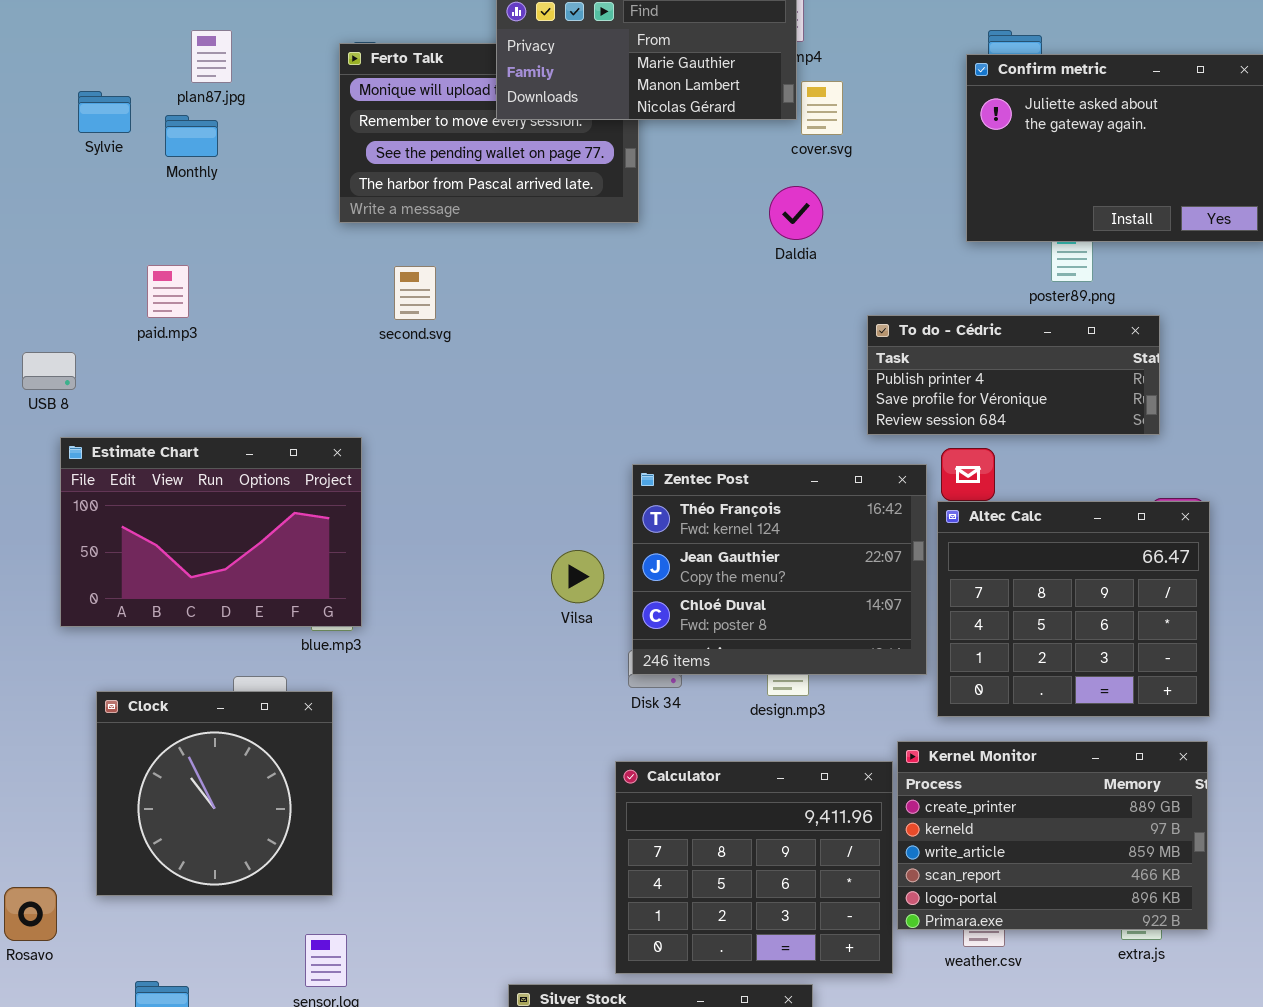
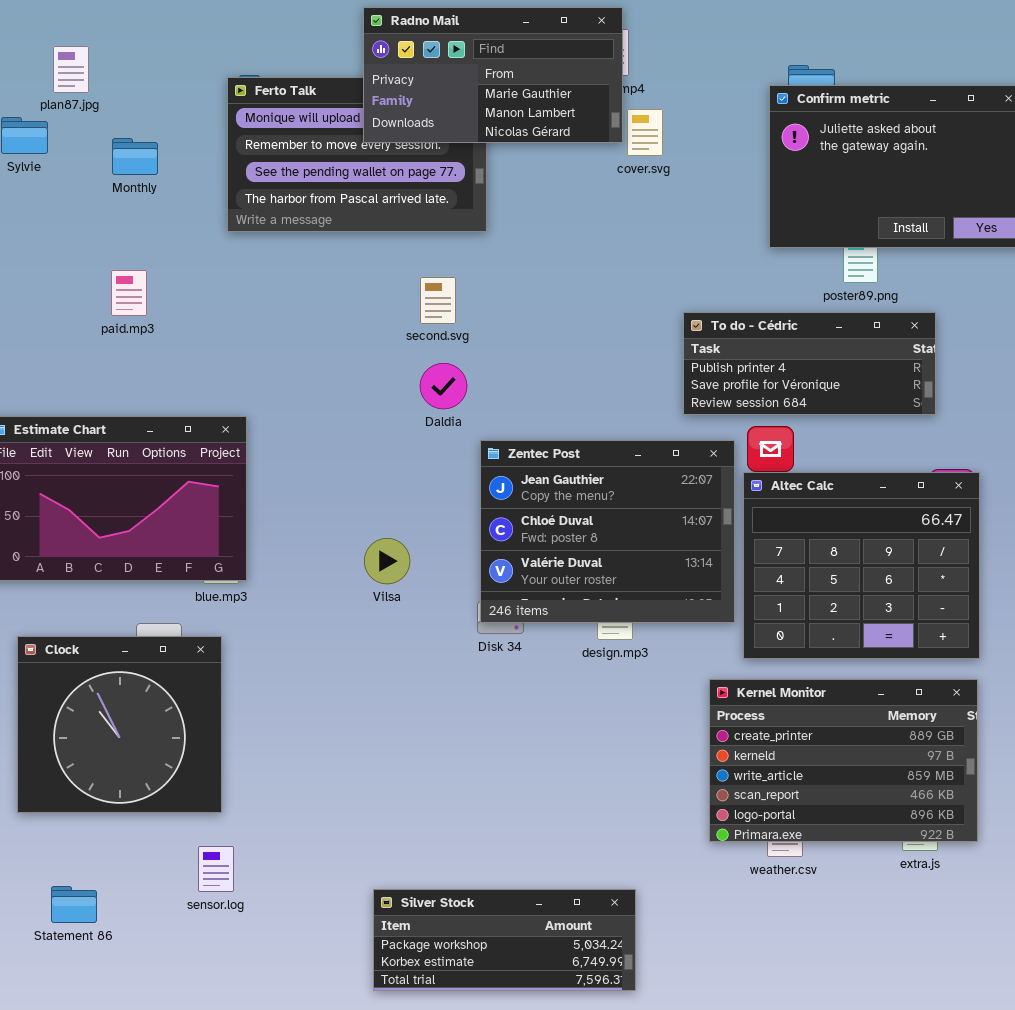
plan87.jpg: [191,30,232,83] -> [53,46,89,93], moved
Monthly: [165,115,218,157] -> [112,138,158,175], moved
Daldia: [769,186,823,240] -> [420,363,467,409], moved
paid.mp3: [147,265,189,318] -> [111,270,147,316], moved
second.svg: [394,266,436,320] -> [420,277,456,324], moved
Zentec Post: [632,464,927,675] -> [480,440,735,623], scrolled down 1 row
Vilsa: [551,550,604,603] -> [364,538,410,584], moved
Calculator: [615,761,893,974] -> none, closed

